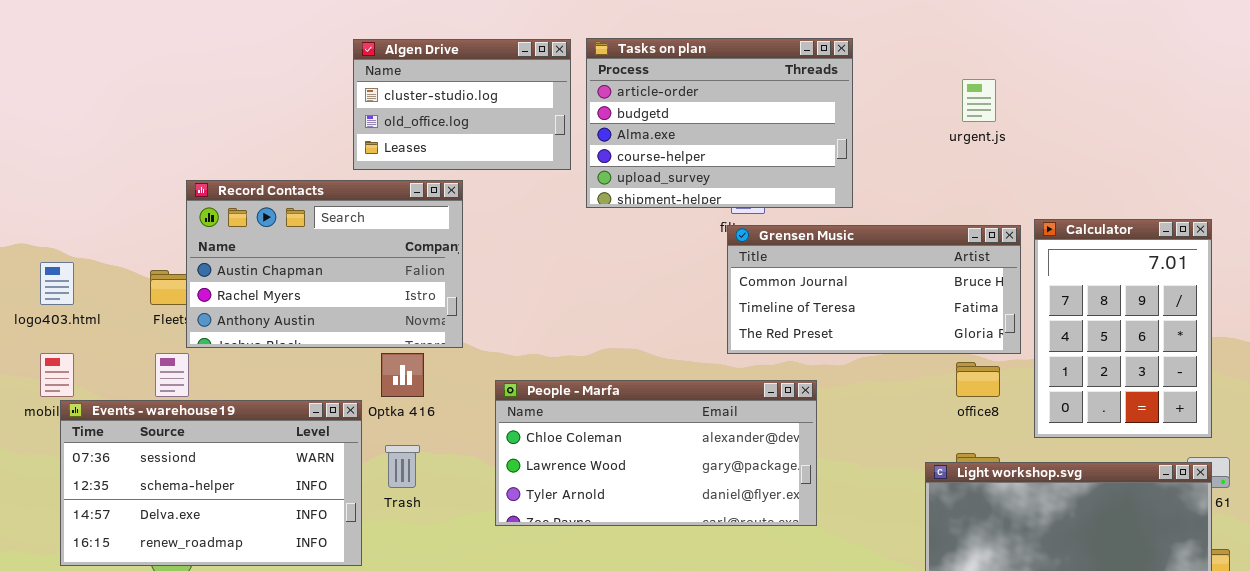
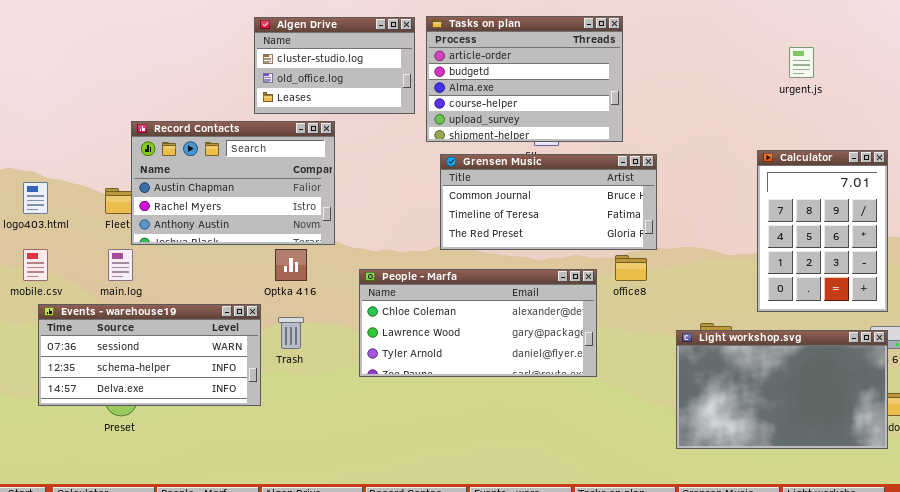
urgent.js: [962,79,996,122] -> [789,47,814,78], moved
Grensen Music: [727,225,1021,354] -> [440,154,657,250], moved
office8: [956,362,1000,397] -> [615,255,647,281], moved
Events - warehouse19: [60,400,362,566] -> [38,304,261,406], resized

